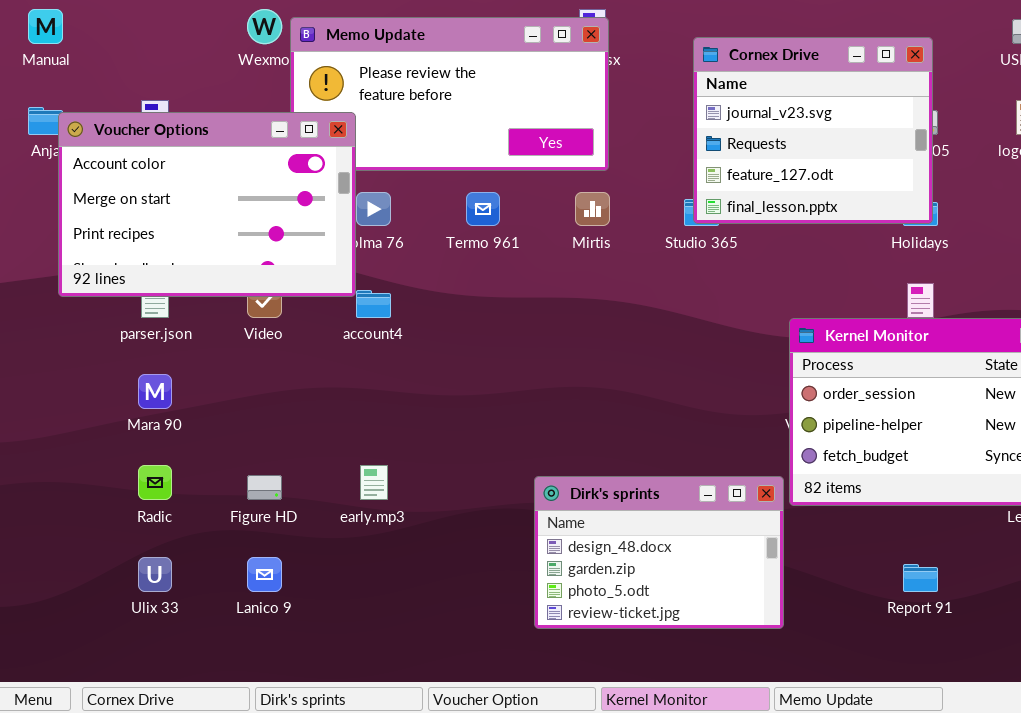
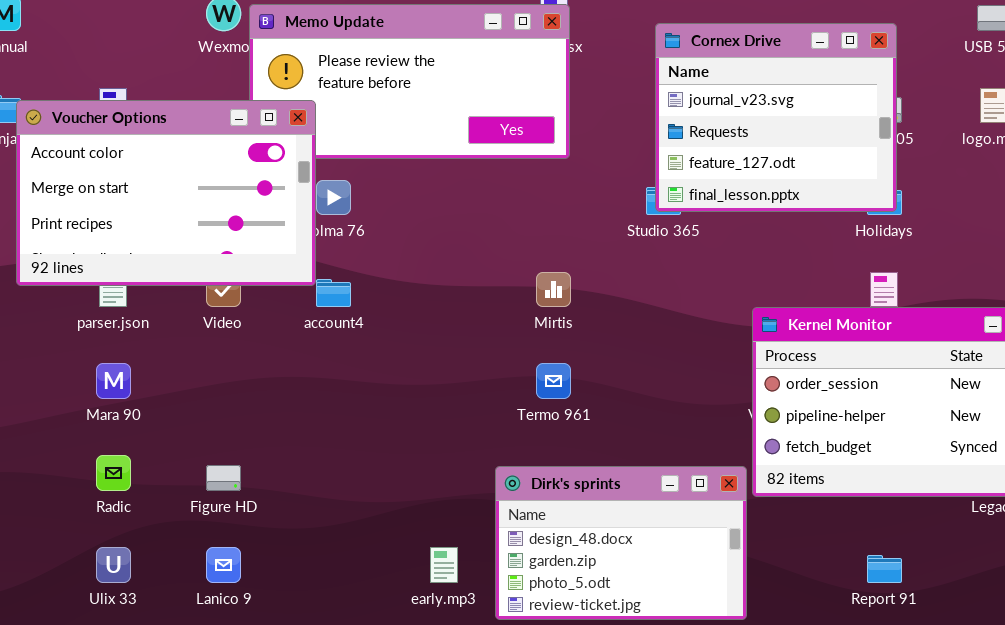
Termo 961: [466,192,500,226] -> [536,363,571,399], moved
Mirtis: [575,192,610,226] -> [536,272,571,307], moved
early.mp3: [360,465,388,500] -> [430,547,458,583], moved

